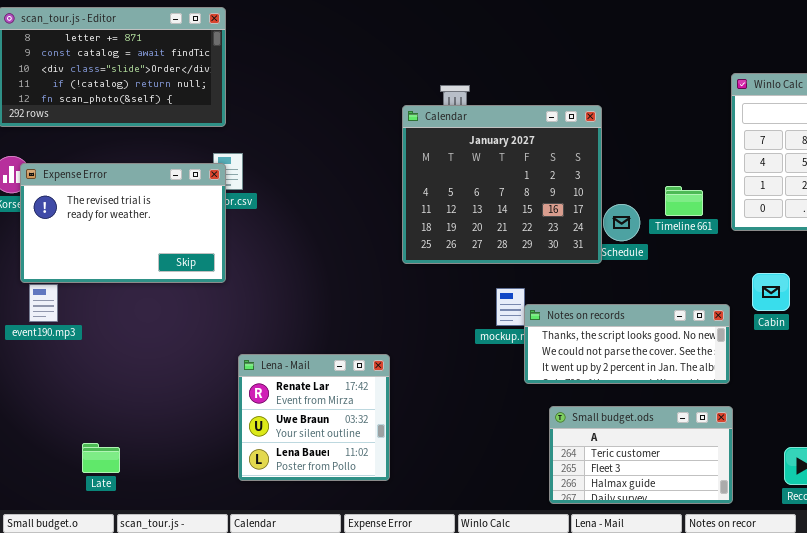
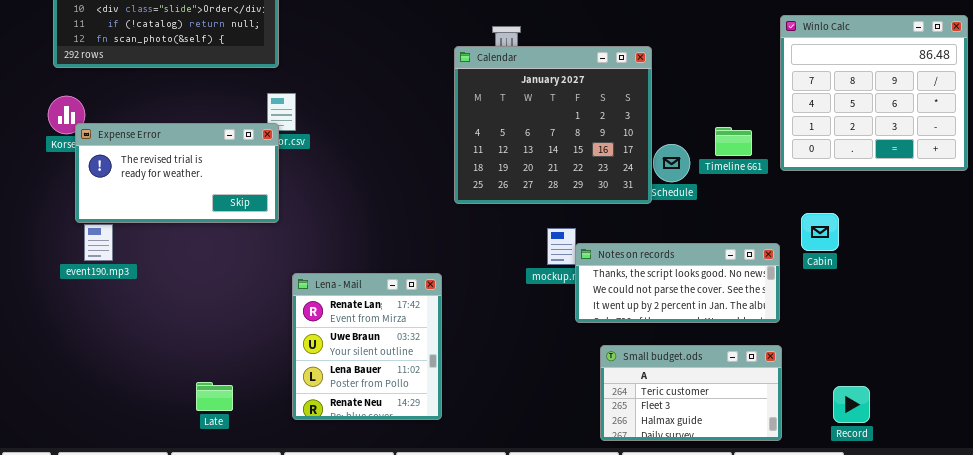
Expense Error: [20,163,226,283] -> [75,123,279,223], resized
Lena - Mail: [238,354,390,481] -> [292,273,442,420], resized
Late: [82,443,120,473] -> [196,382,233,411], moved

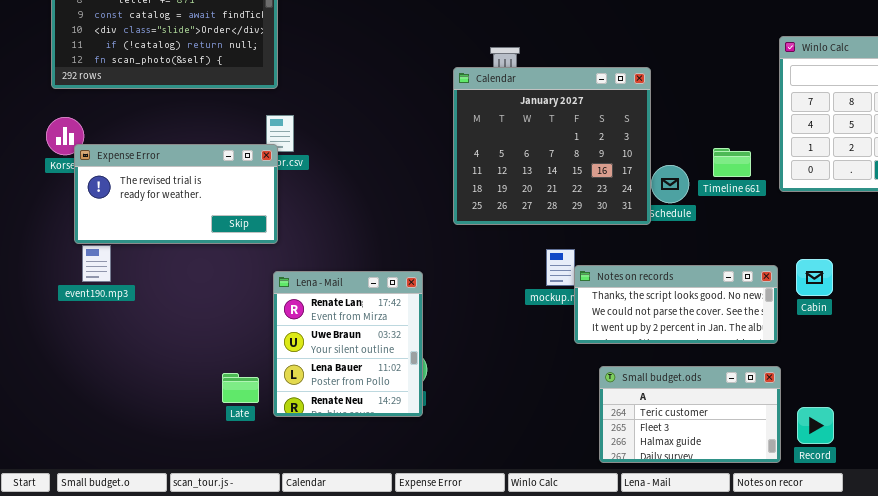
Cabin: [801,213,839,251] -> [796,259,833,296], moved
Lena - Mail: [292,273,442,420] -> [273,271,423,417], moved
Late: [196,382,233,411] -> [222,373,259,403], moved
Record: [833,386,870,423] -> [797,407,834,444], moved

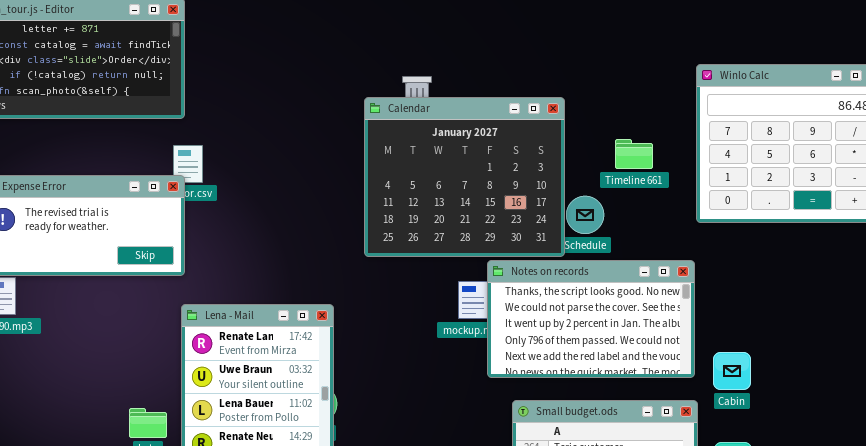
Timeline 661: [713,148,751,177] -> [615,139,653,169], moved
Cabin: [796,259,833,296] -> [713,352,751,390], moved
Notes on records: [574,265,778,344] -> [487,260,695,378], resized

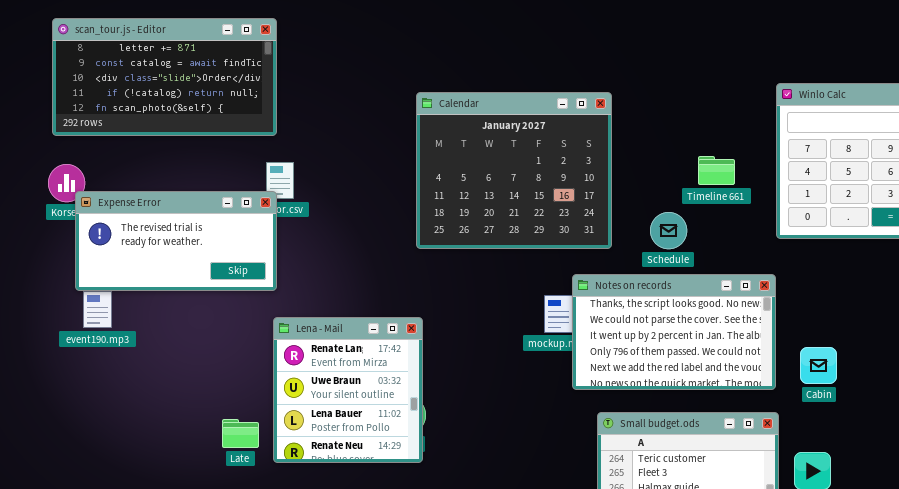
Calendar: [364,97,565,257] -> [416,92,612,249], moved
Cabin: [713,352,751,390] -> [800,347,837,384], moved

